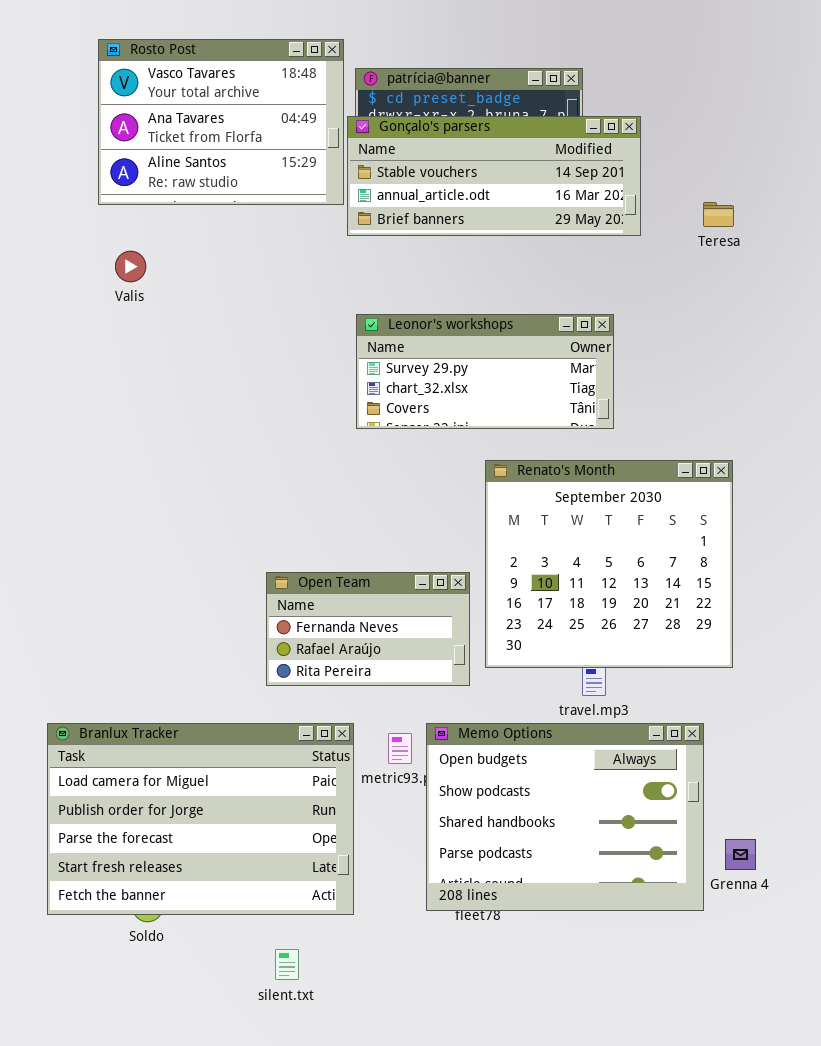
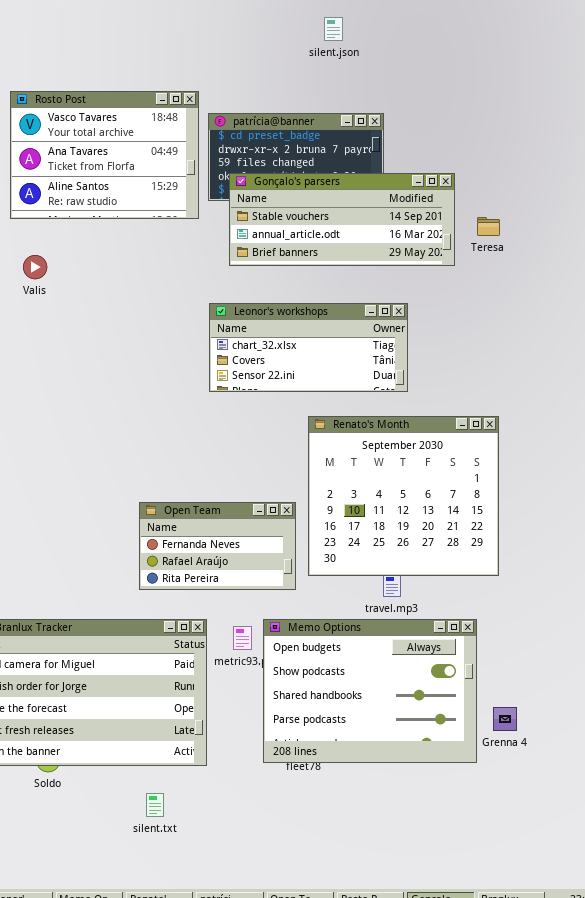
Gonçalo's parsers: [347,116,641,236] -> [229,173,455,266], moved
Leonor's workshops: [356,314,614,429] -> [209,303,408,392], scrolled down 1 row

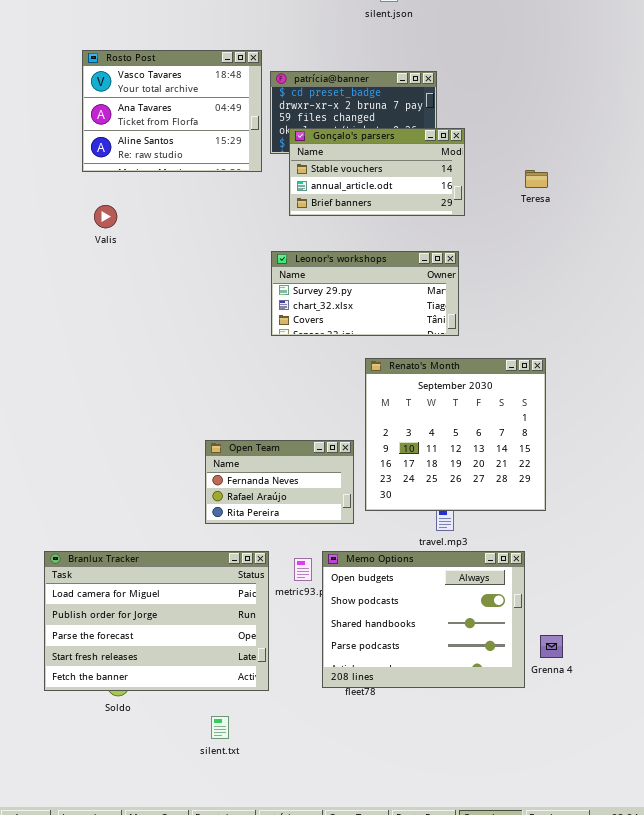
Gonçalo's parsers: [229,173,455,266] -> [289,128,465,216], resized
Leonor's workshops: [209,303,408,392] -> [271,251,459,336], scrolled up 1 row

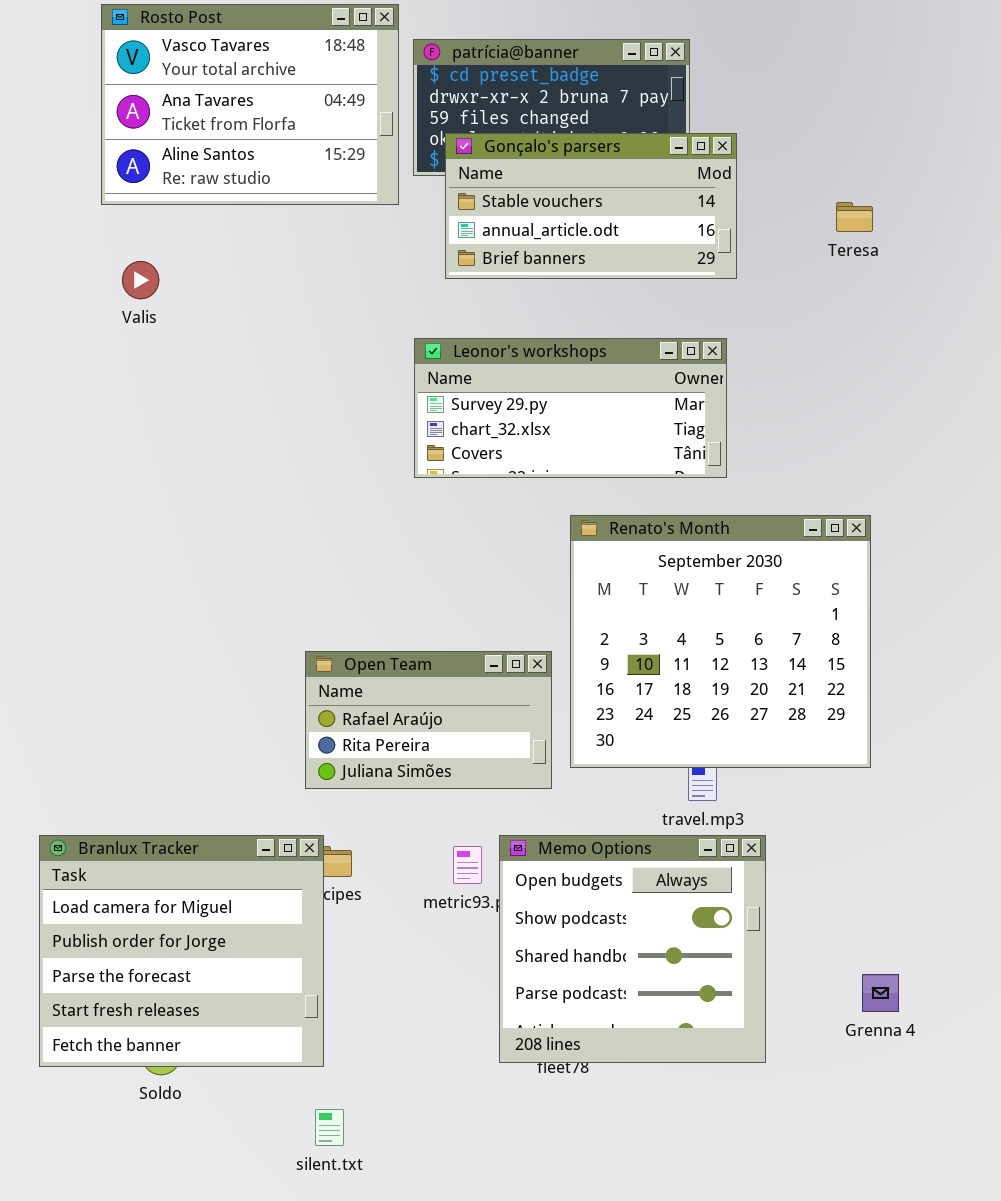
Open Team: [205,440,354,524] -> [305,651,552,789], scrolled down 1 row
Branlux Tracker: [44,551,269,691] -> [39,835,324,1067], resized
Memo Options: [322,551,525,688] -> [499,835,766,1063], resized

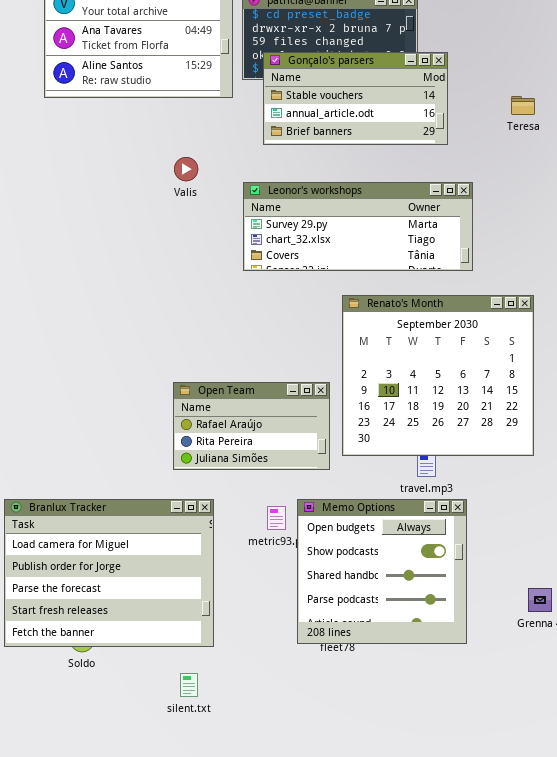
Valis: [122,261,159,299] -> [174,157,198,181], moved
Leonor's workshops: [414,338,727,478] -> [243,182,473,271], resized
Branlux Tracker: [39,835,324,1067] -> [4,499,214,647], resized

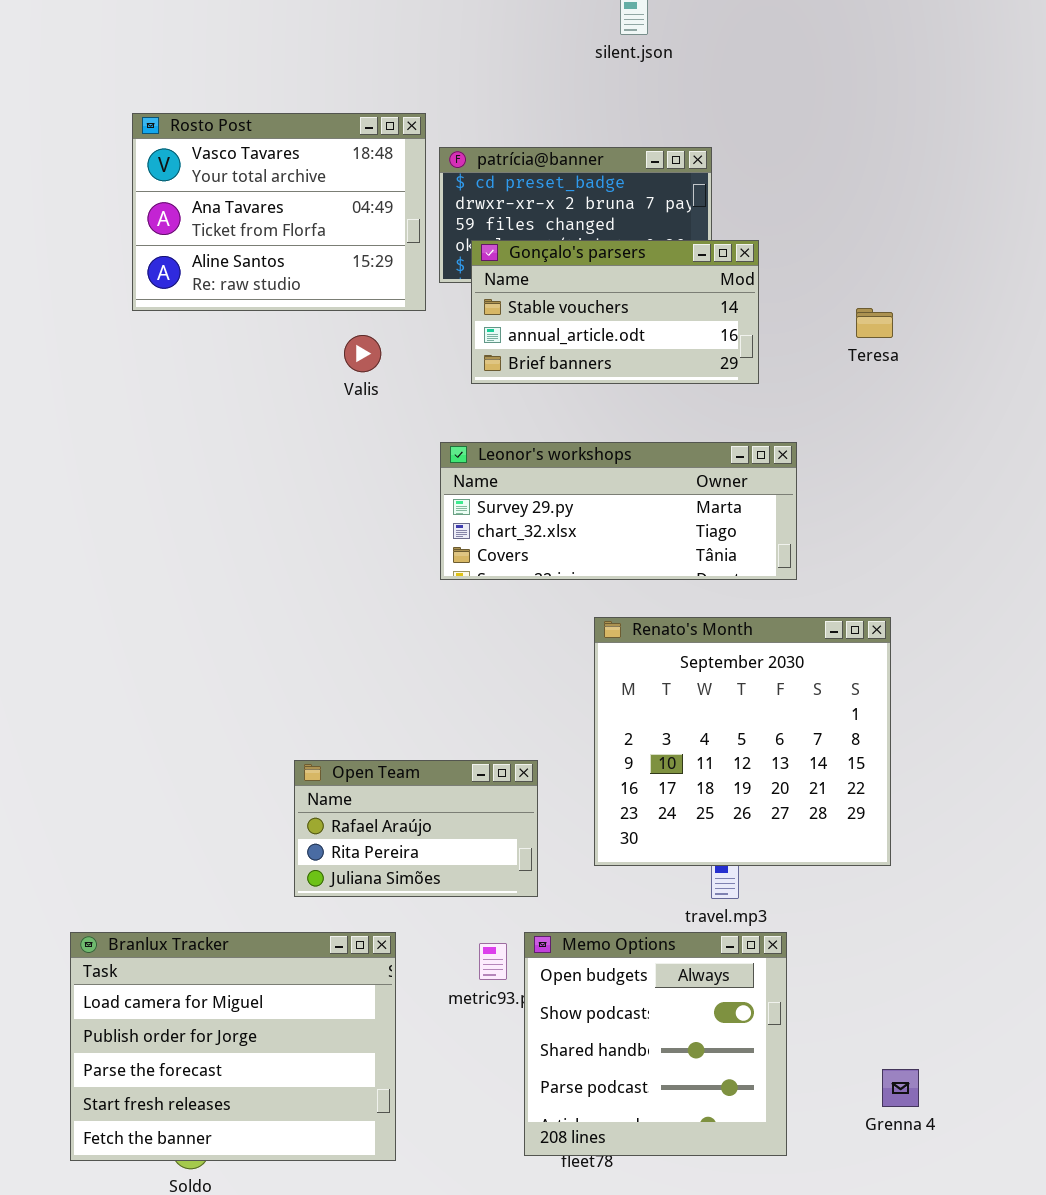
Valis: [174,157,198,181] -> [344,335,381,372], moved
Open Team: [173,382,330,470] -> [294,760,538,897], moved

